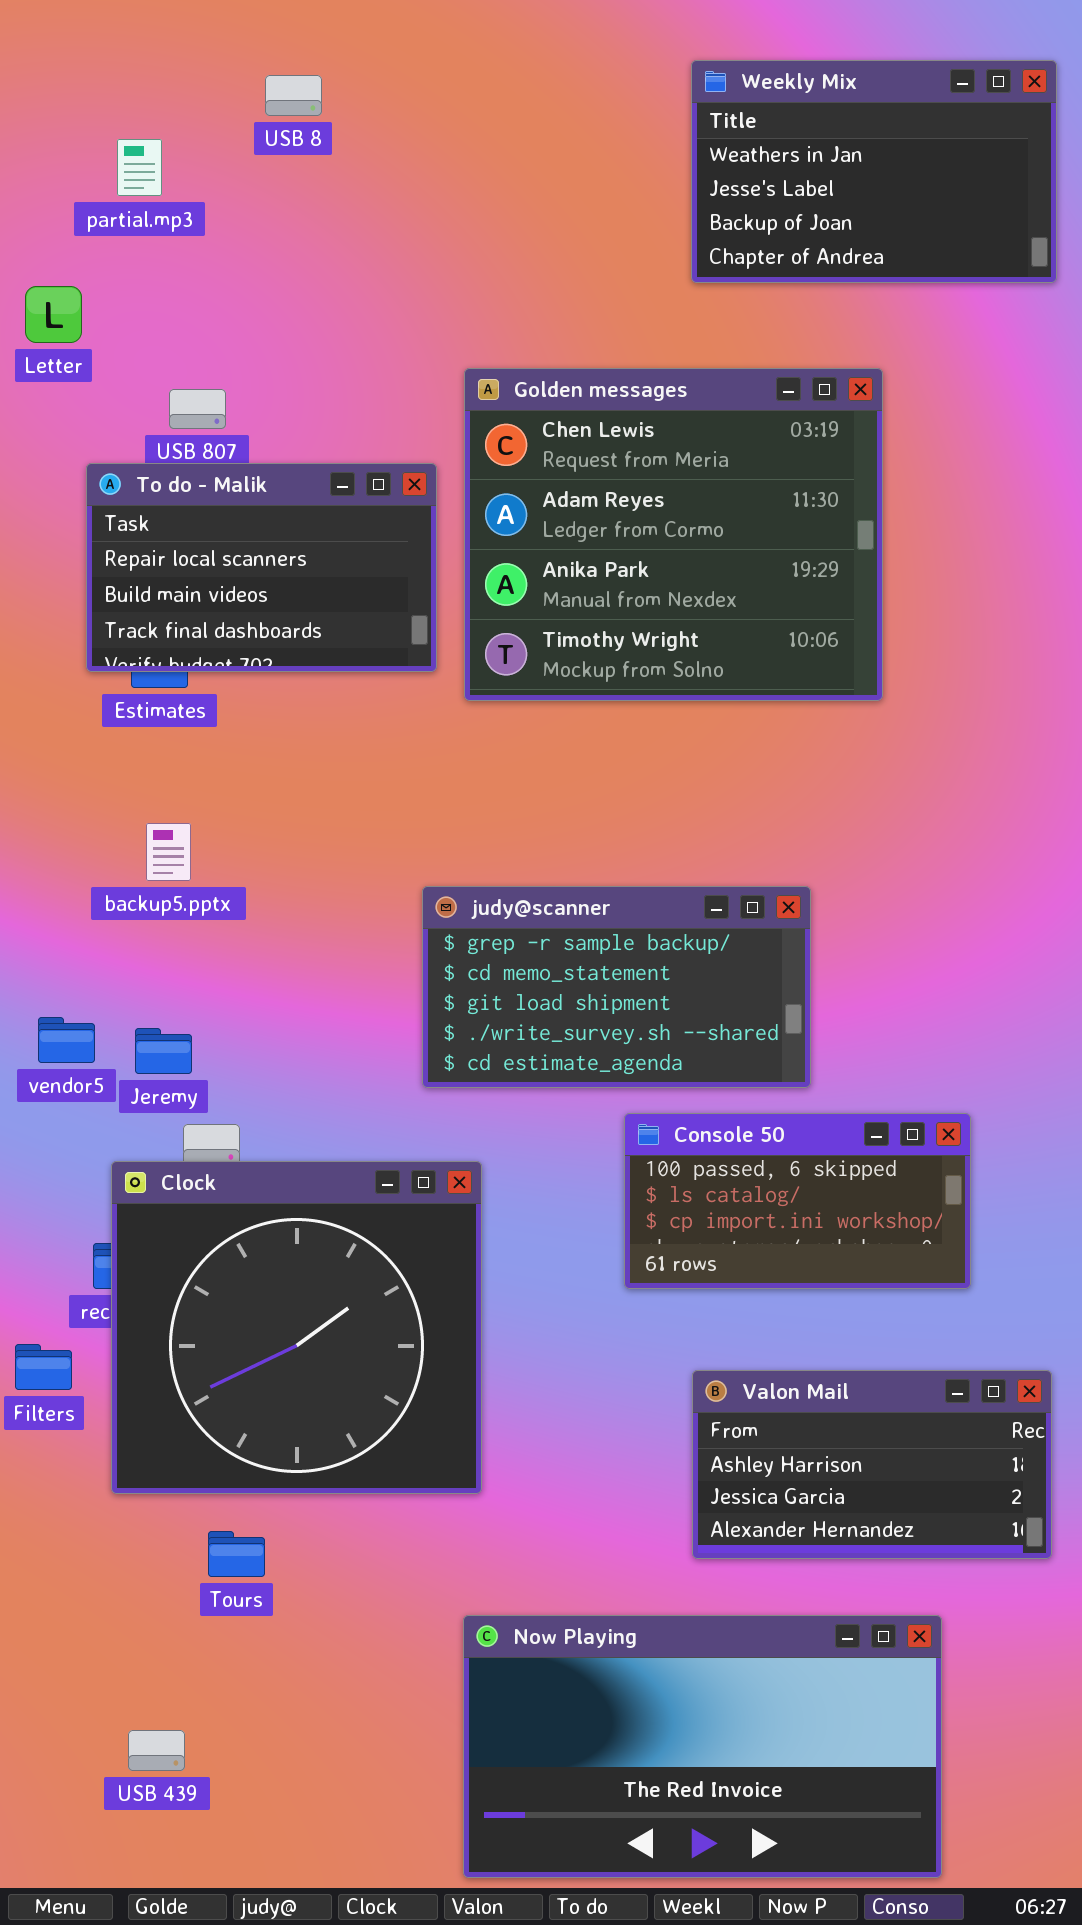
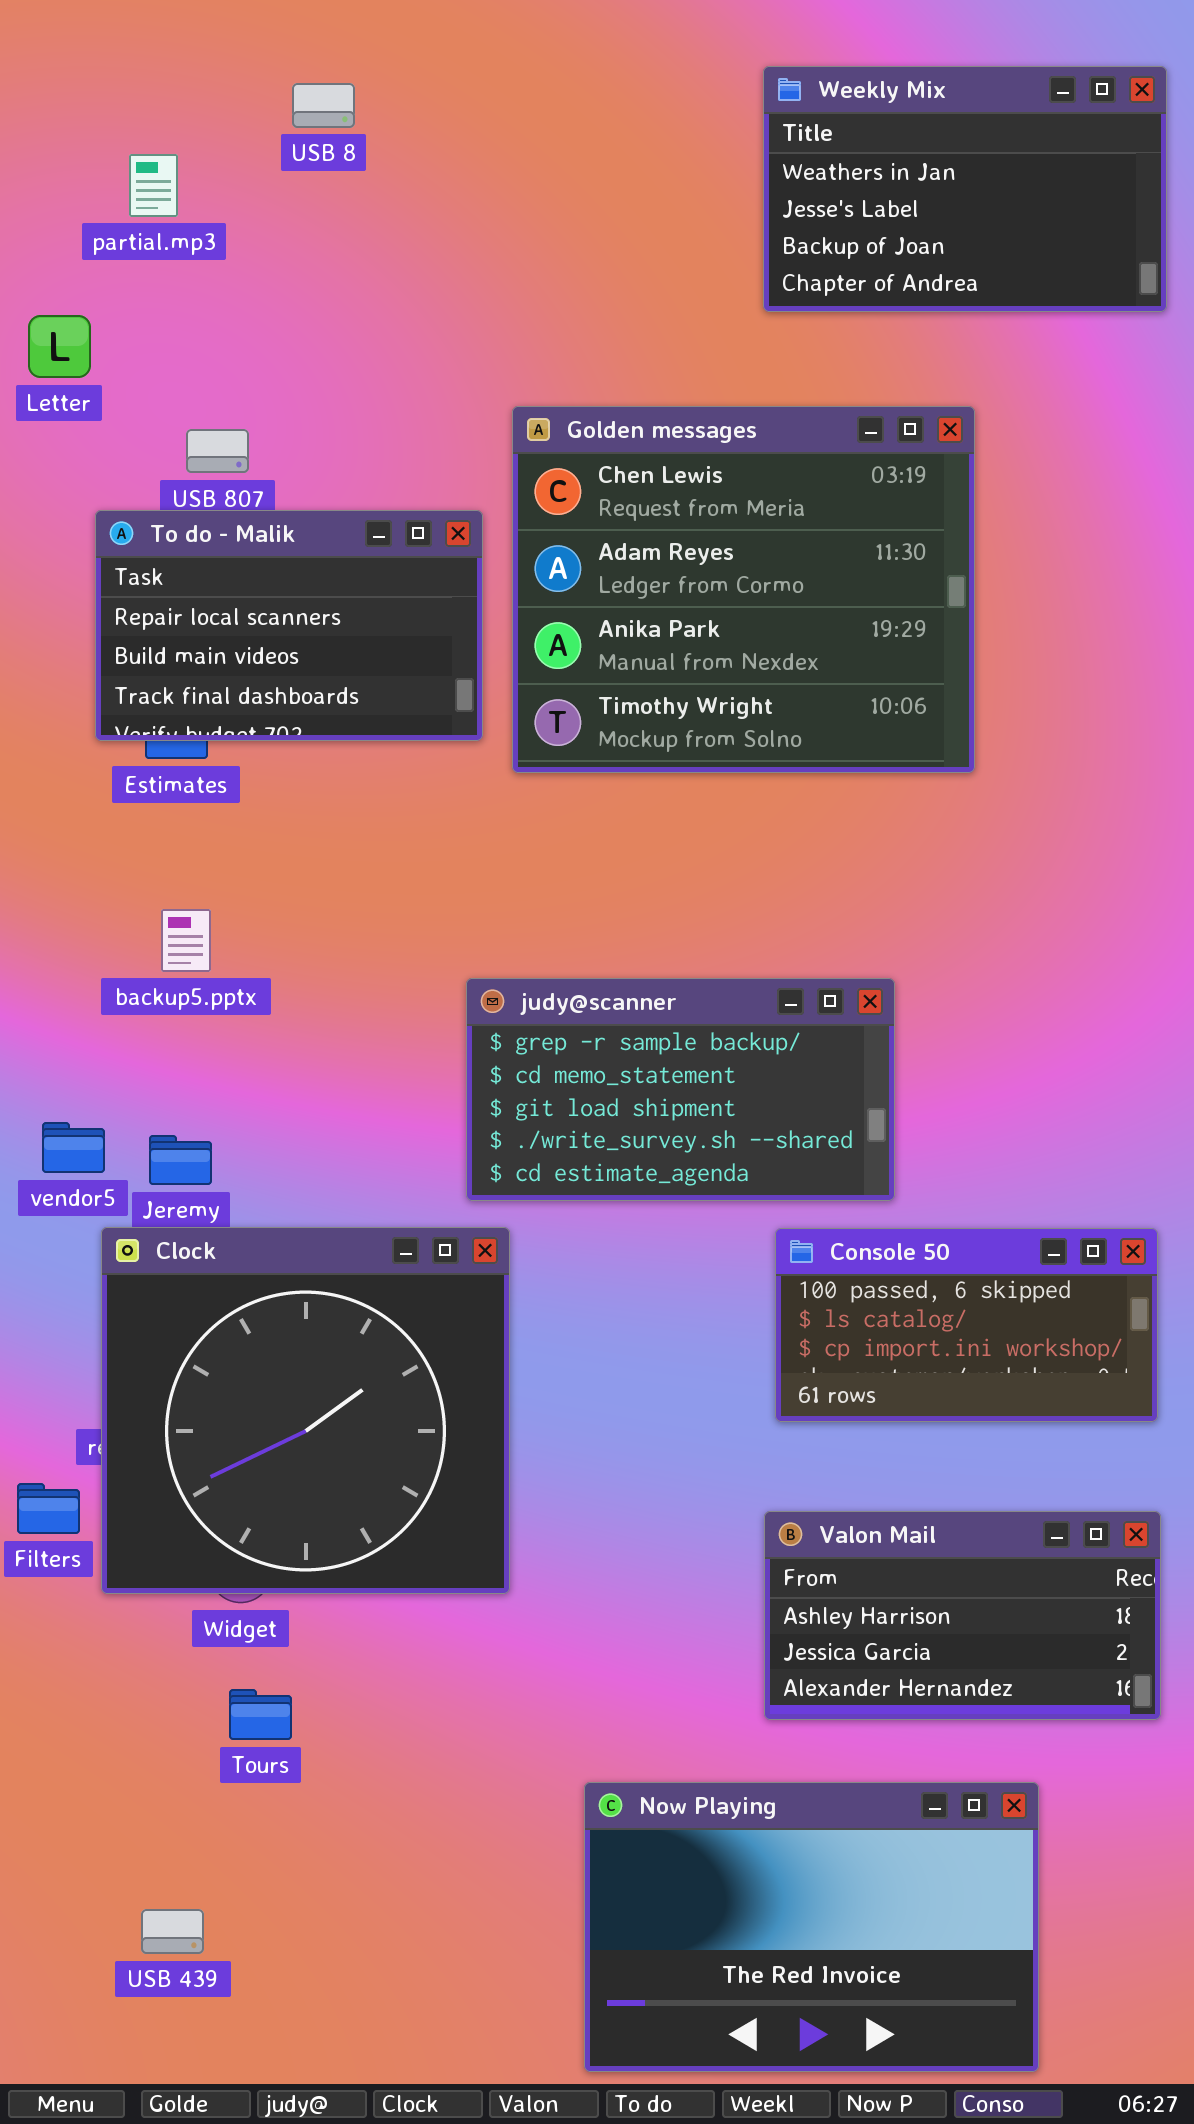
Console 50: [624,1113,971,1289] -> [775,1228,1158,1422], moved
Clock: [111,1161,482,1494] -> [101,1227,510,1594], moved
Now Playing: [463,1615,942,1878] -> [584,1782,1039,2072], resized

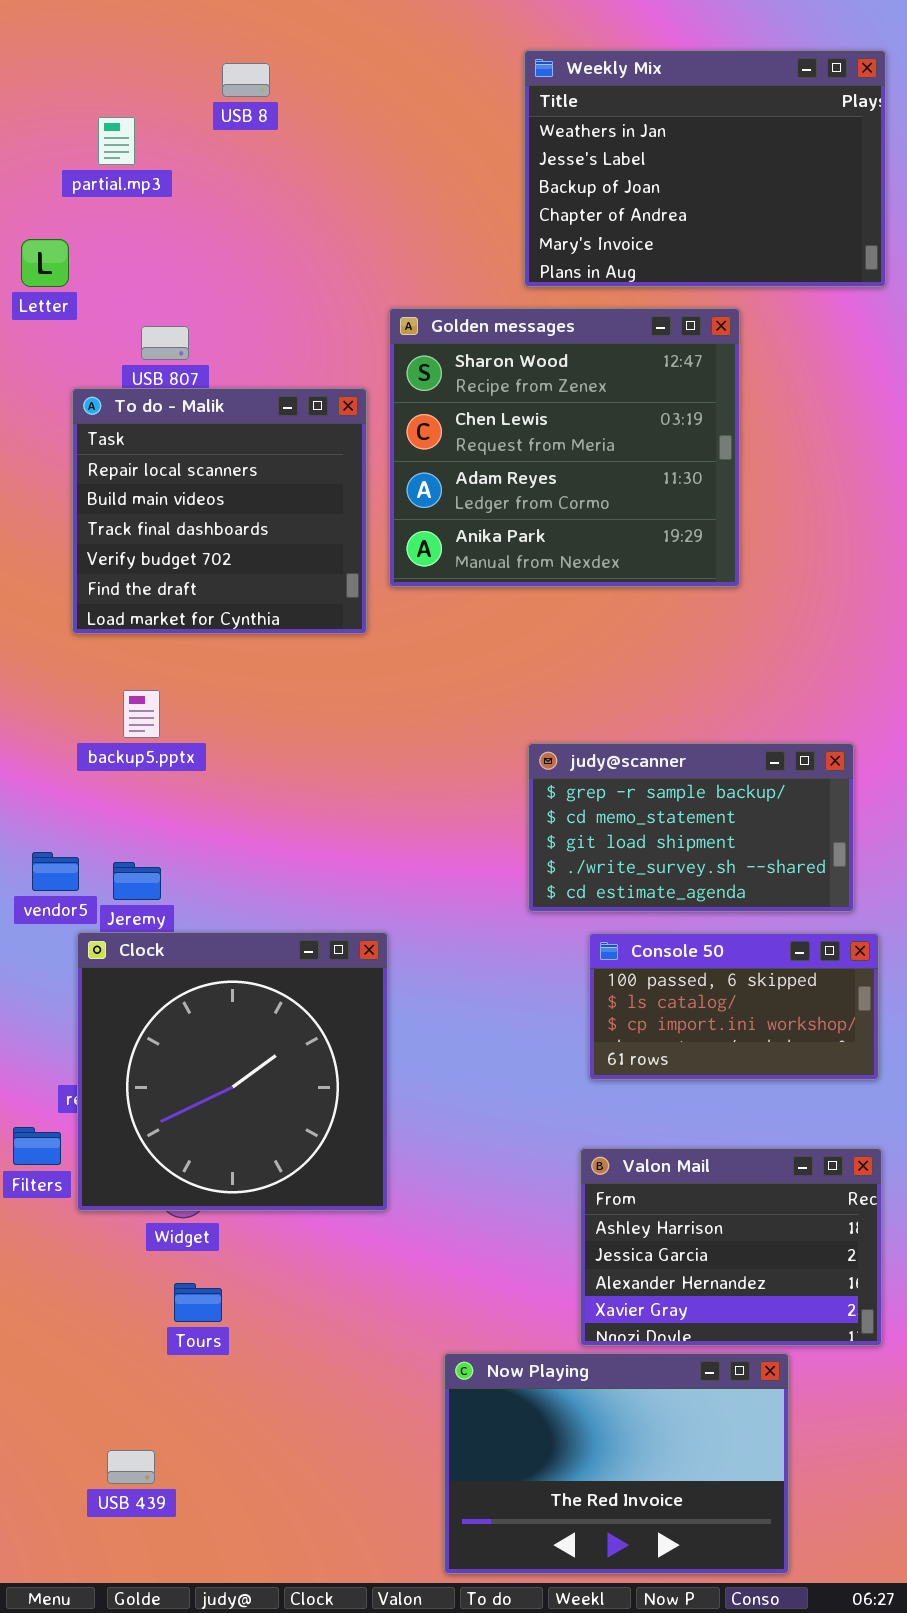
Weekly Mix: [763,66,1167,312] -> [524,50,886,287], resized
Golden messages: [512,406,975,773] -> [389,308,740,587], scrolled up 1 row
To do - Malik: [95,510,483,741] -> [72,388,367,634], resized
judy@scanner: [466,978,895,1201] -> [528,743,854,912], moved
Valon Mail: [764,1511,1161,1720] -> [580,1148,882,1346], resized

